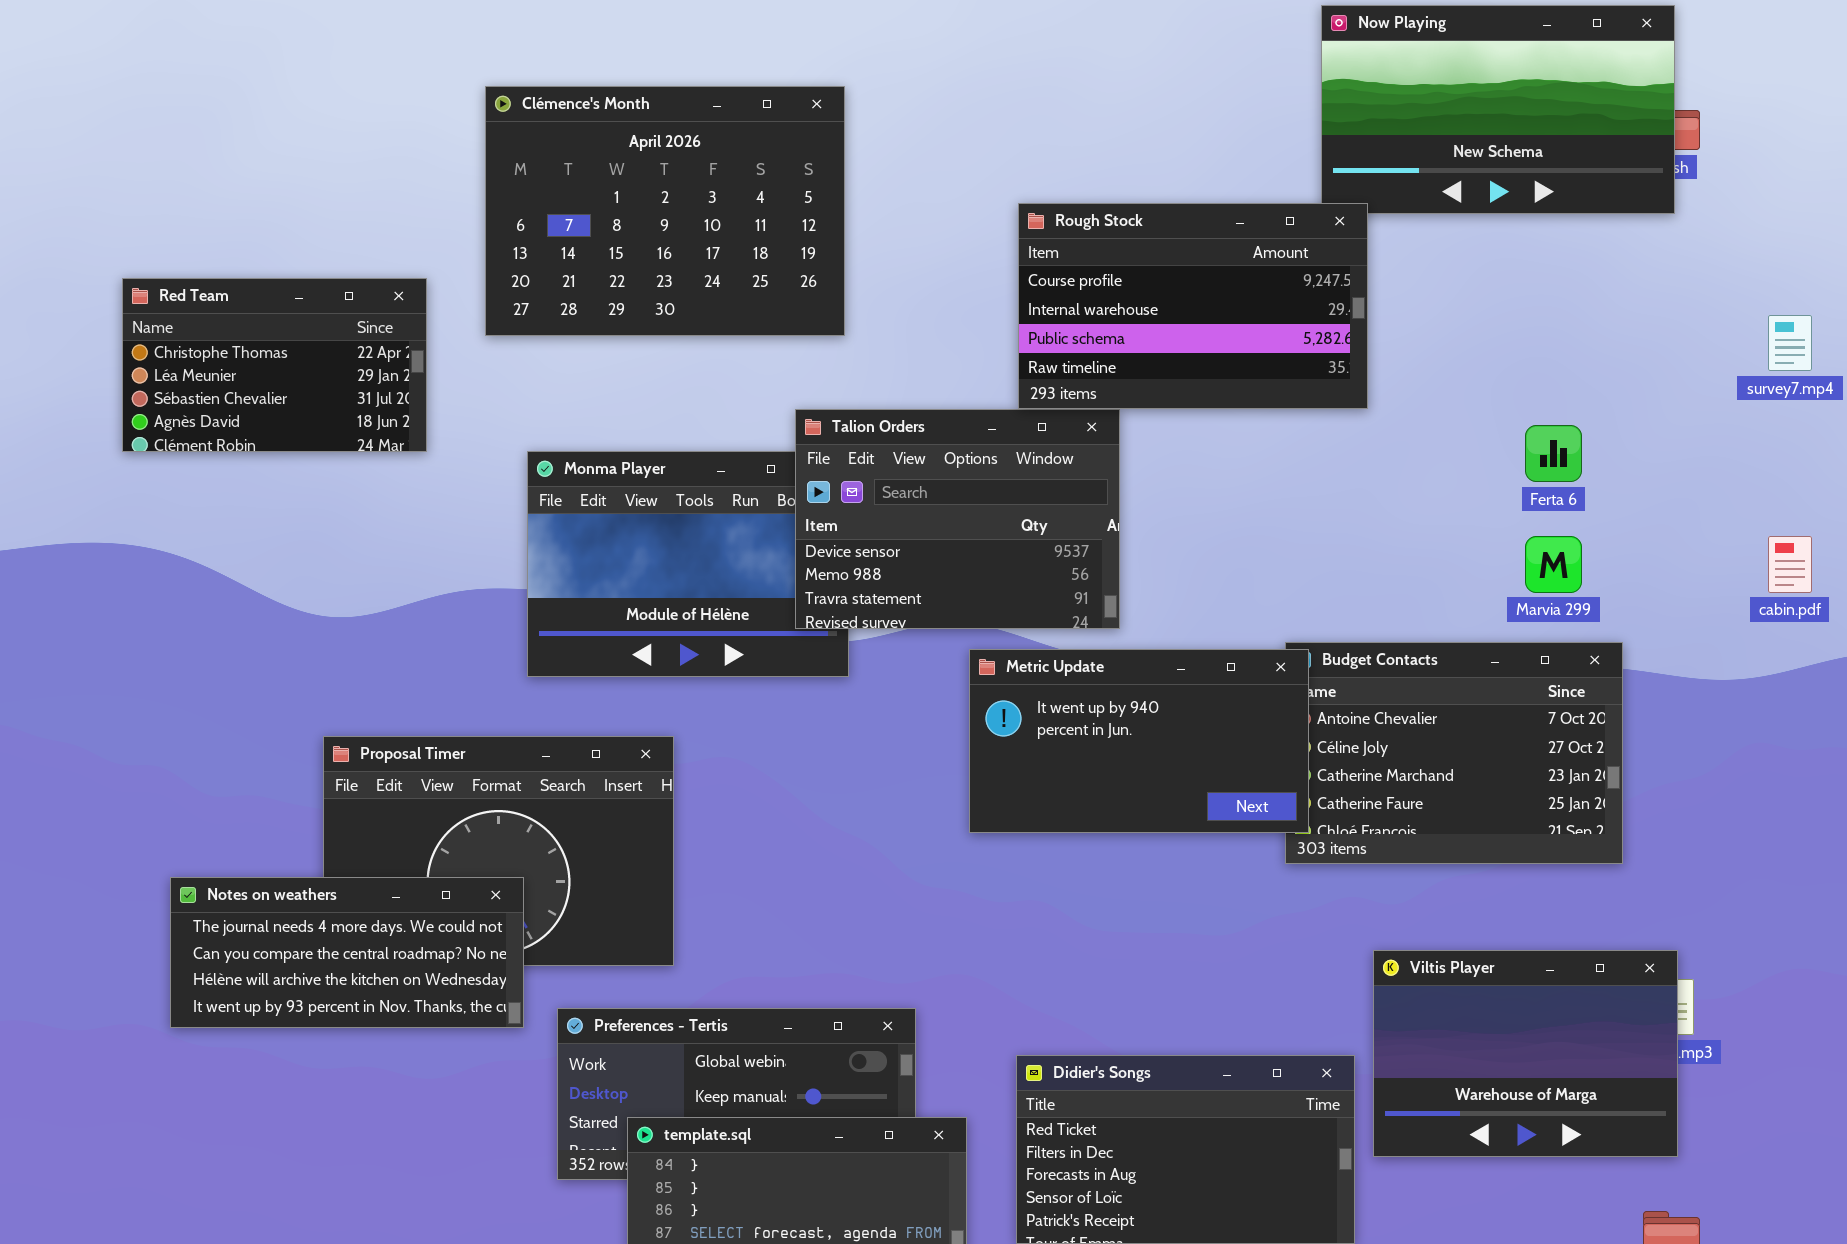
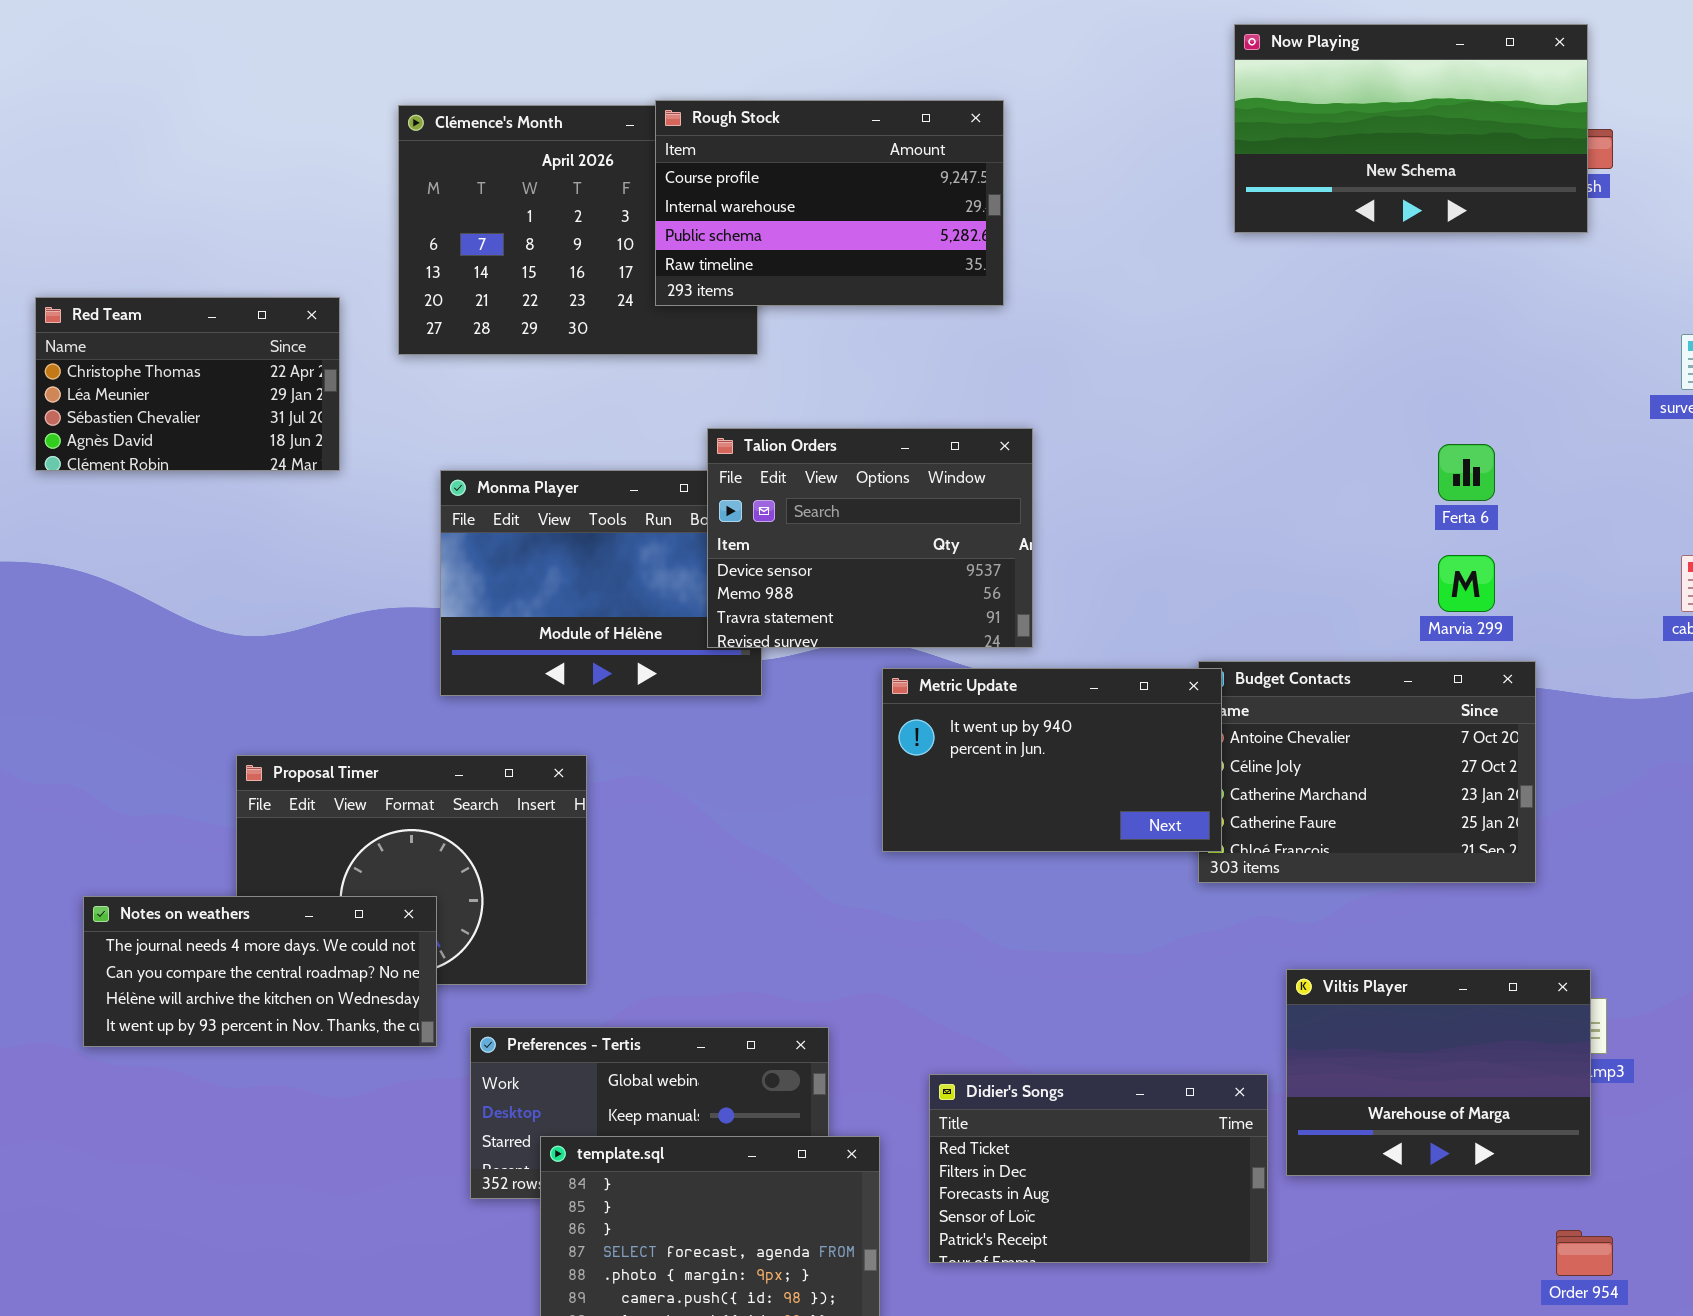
Rough Stock: [1018,203,1368,409] -> [655,100,1004,306], moved

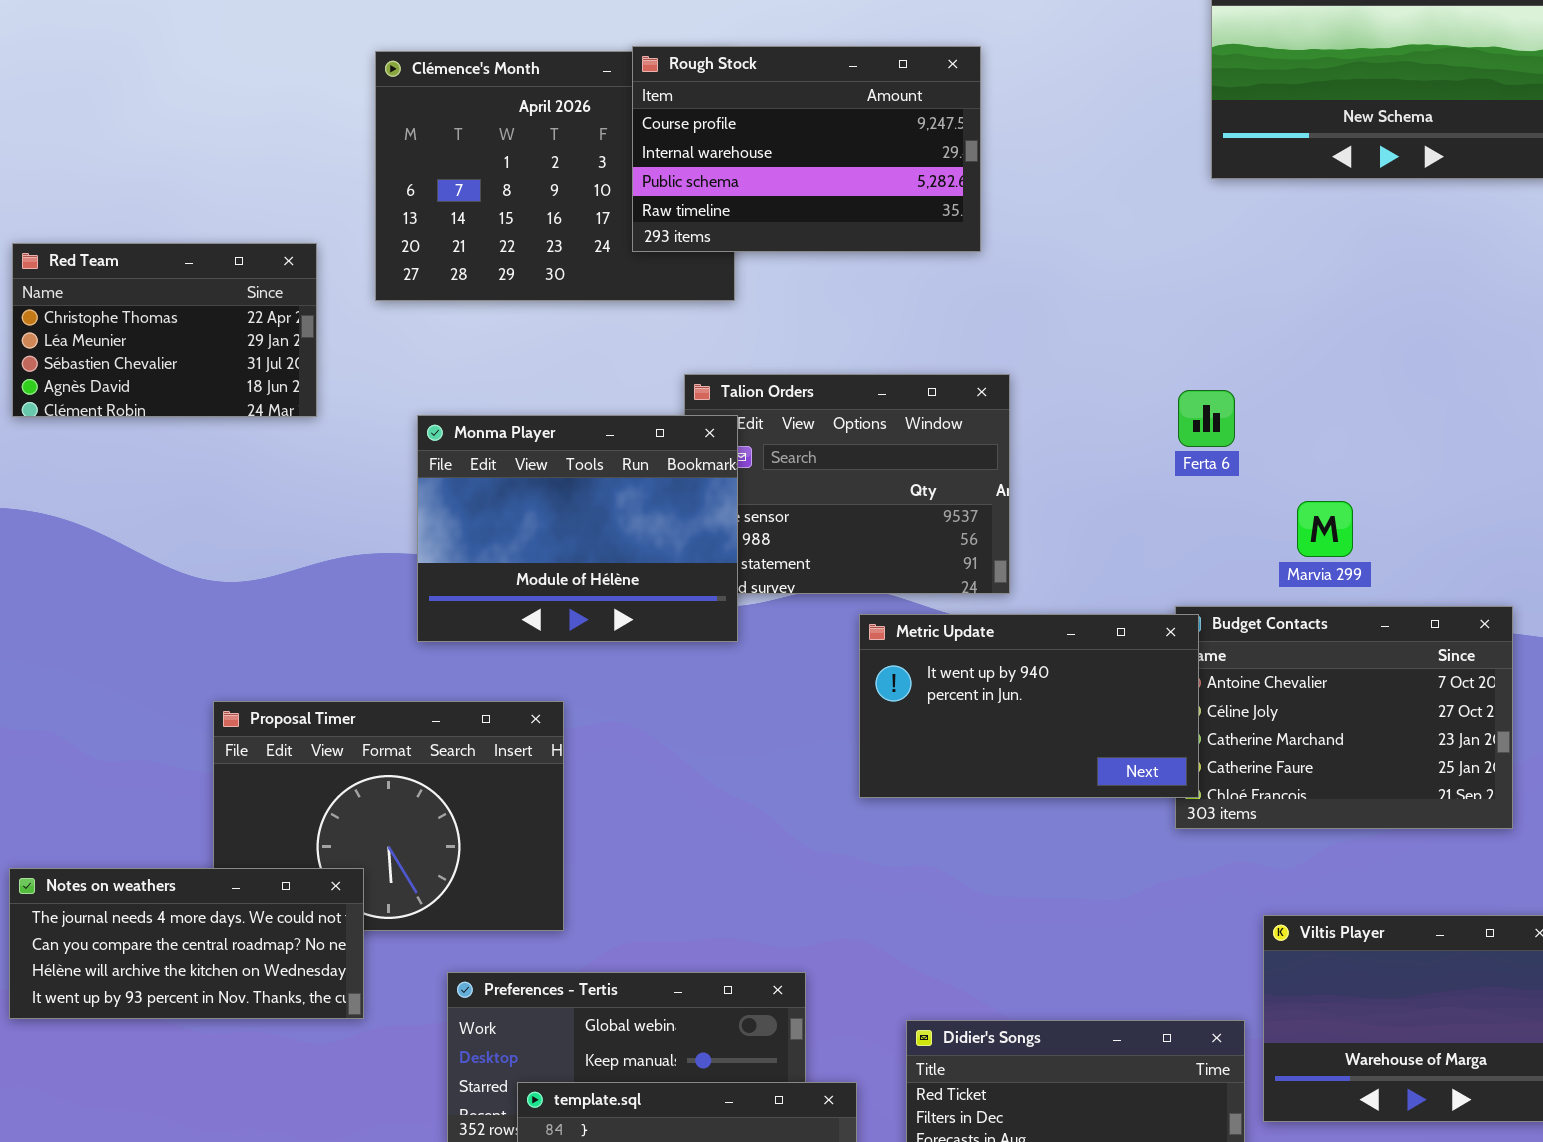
Ferta 6: [1438,444,1495,501] -> [1178,390,1235,447], moved
Monma Player: [440,470,762,696] -> [417,415,738,642], raised
Marvia 299: [1438,555,1495,612] -> [1297,501,1353,557], moved
Notes on weathers: [83,896,437,1047] -> [9,868,364,1019], moved

